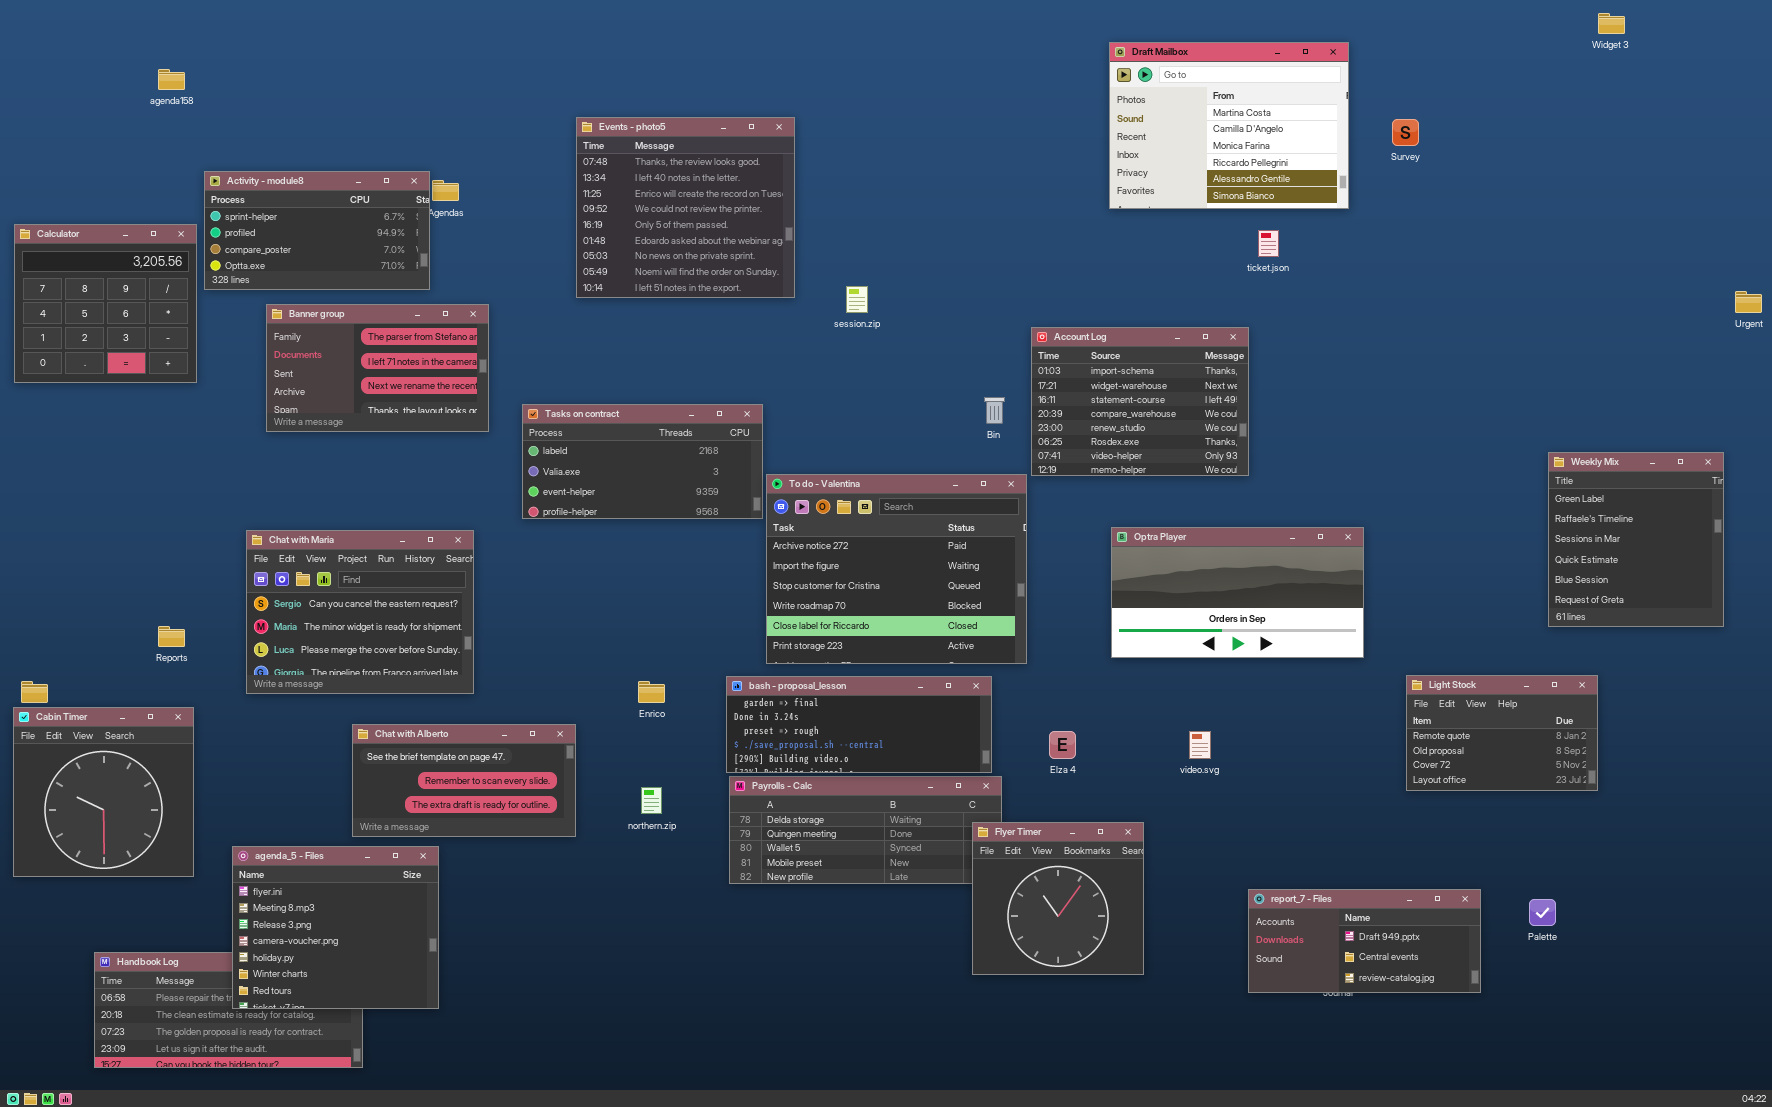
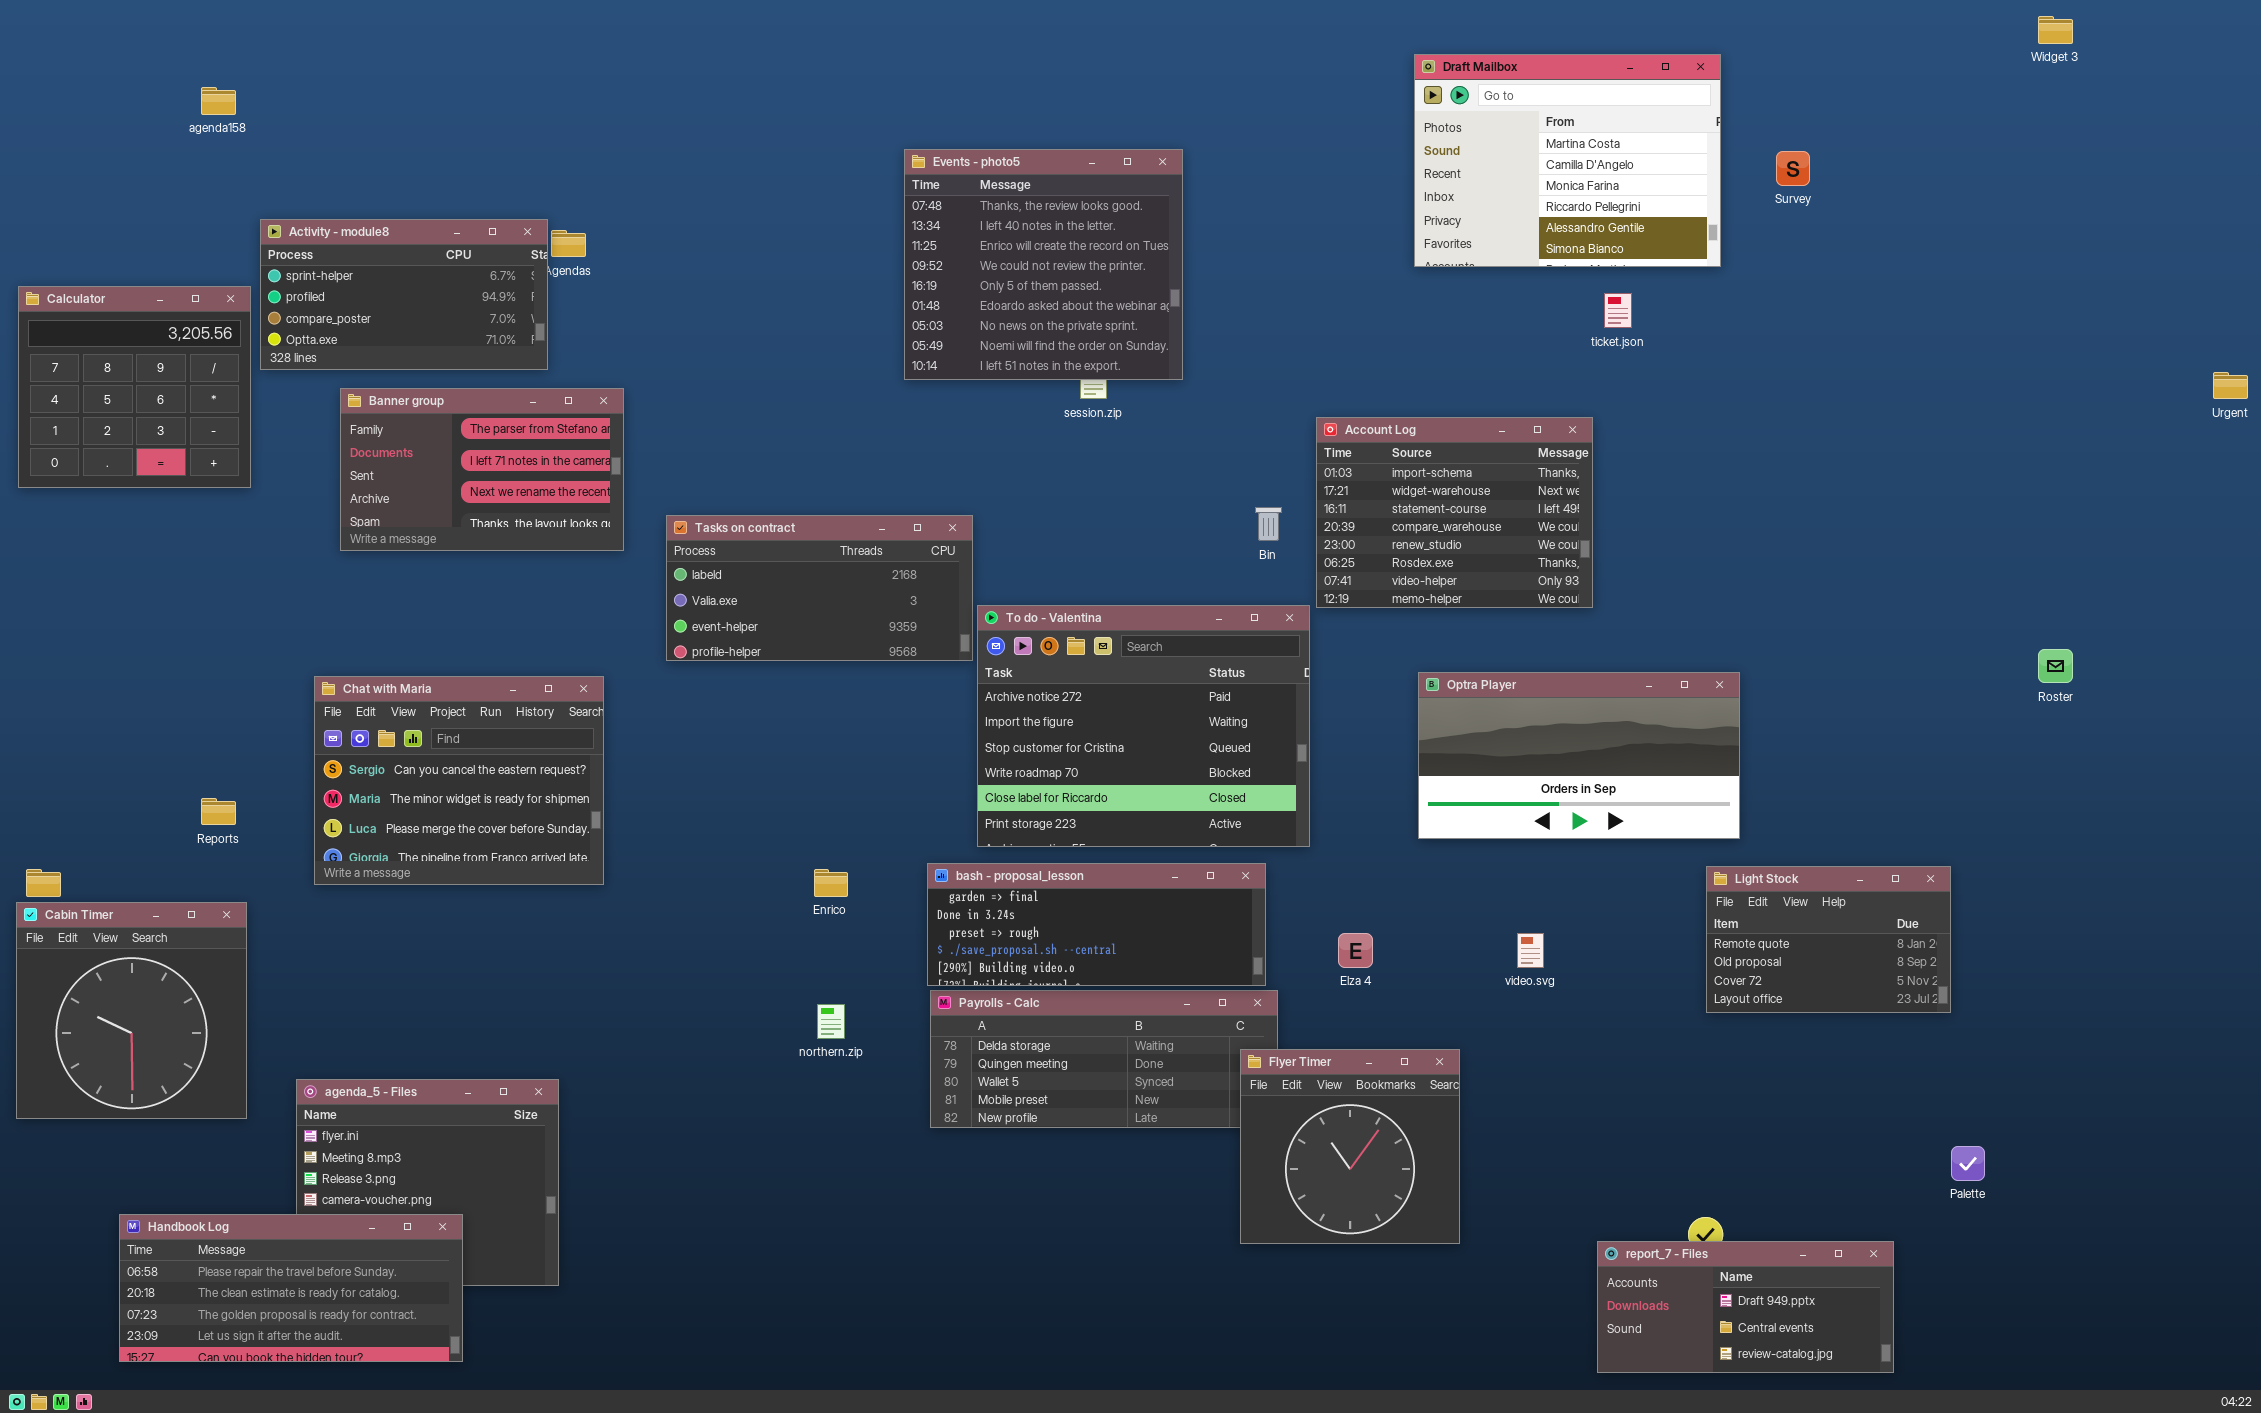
Events - photo5: [576,117,795,298] -> [904,149,1183,380], moved
Weekly Mix: [1548,452,1724,627] -> none, closed
Light Stock: [1406,675,1598,791] -> [1706,866,1951,1013], moved
Chat with Alberto: [352,724,576,837] -> none, closed
report_7 - Files: [1248,889,1481,993] -> [1597,1241,1894,1373], moved
Handbook Log: [94,952,363,1068] -> [119,1214,463,1362], raised

